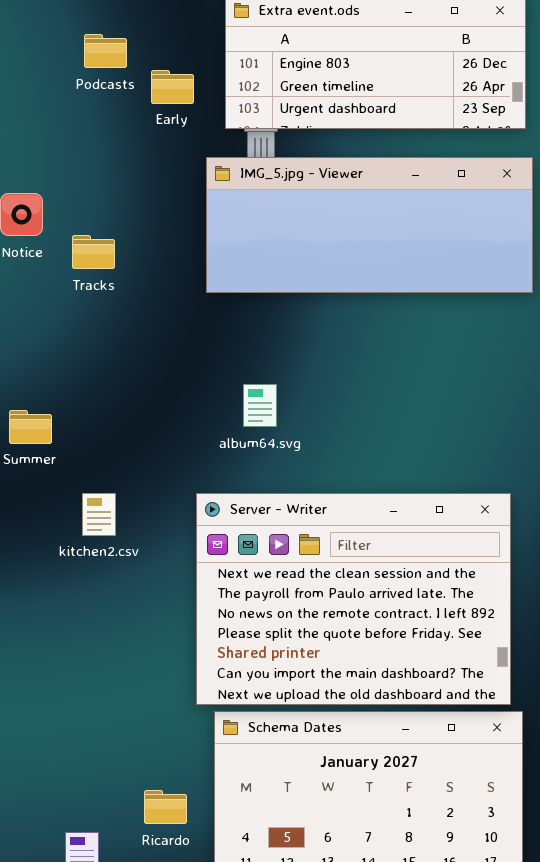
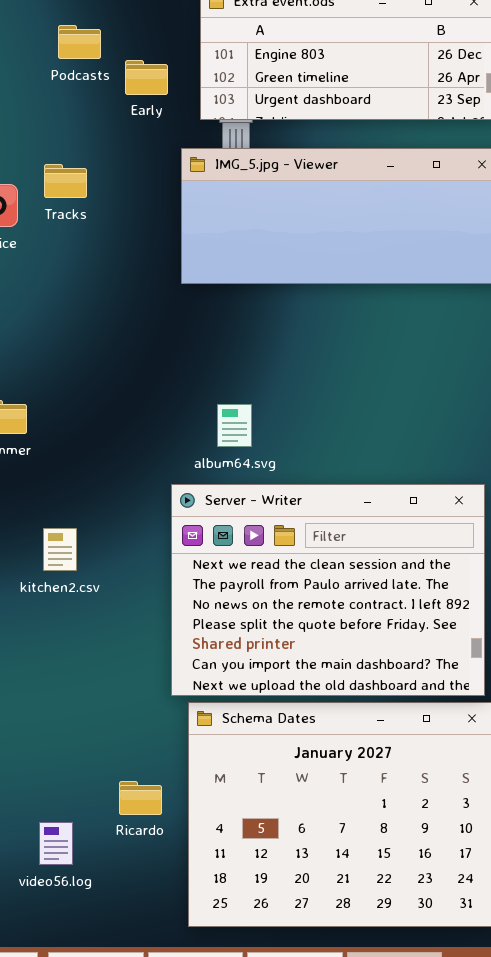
Tracks: [72,235,115,269] -> [44,164,87,198], moved
album64.svg: [243,384,277,427] -> [217,404,252,447], moved
kitchen2.csv: [82,493,116,536] -> [43,528,77,571], moved

